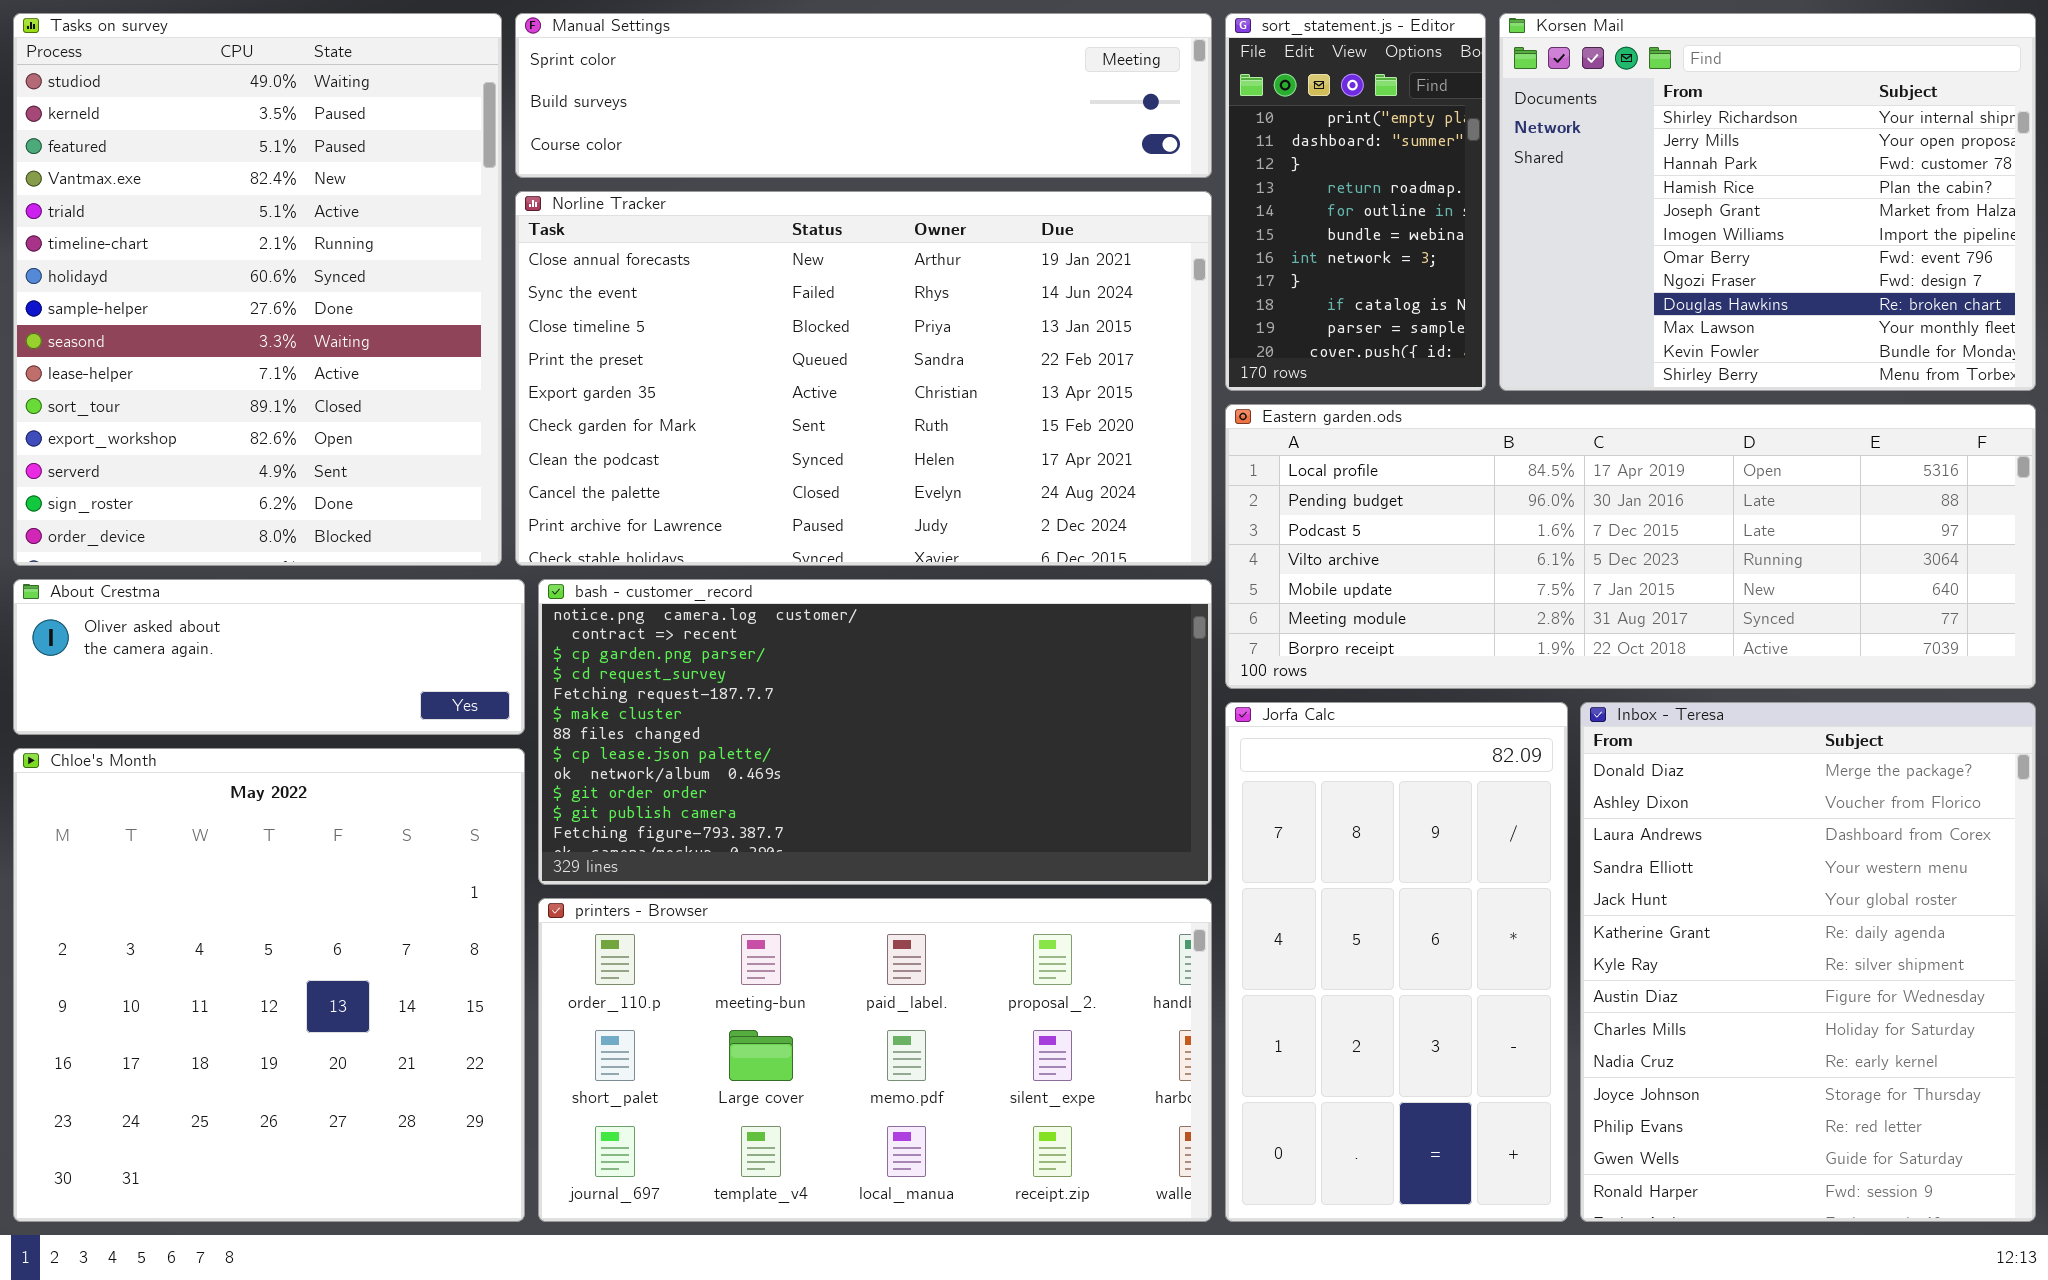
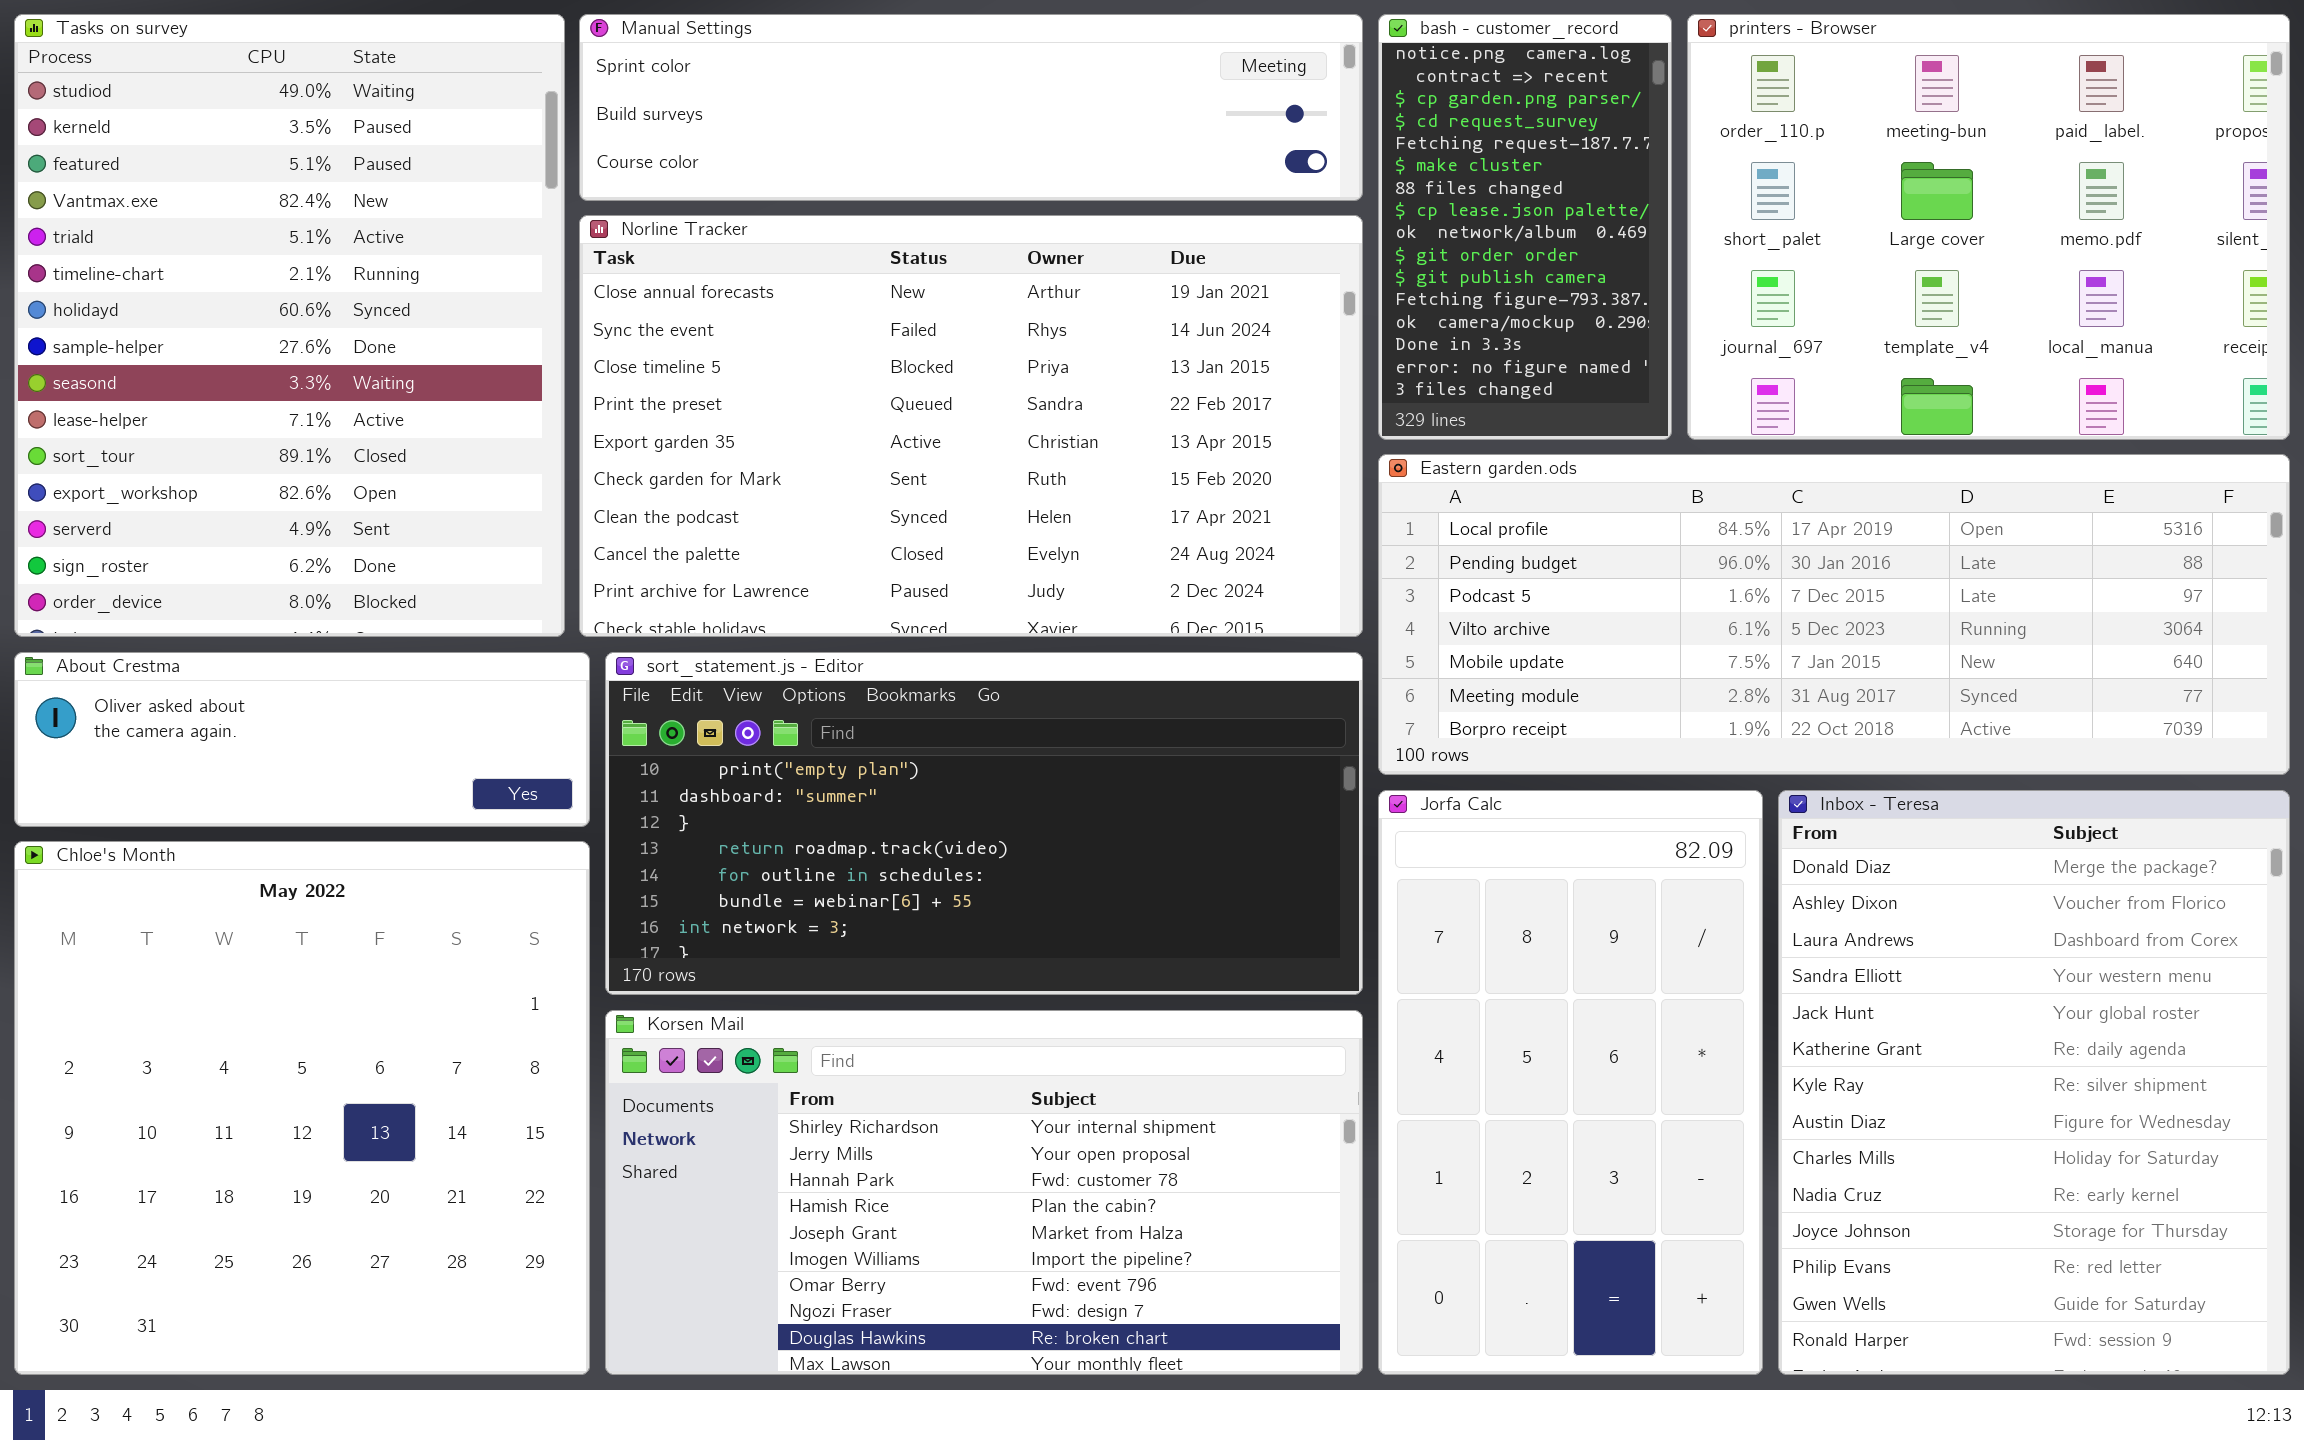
sort_statement.js - Editor: [1225,13,1486,391] -> [605,652,1363,995], moved, resized
Korsen Mail: [1499,13,2036,391] -> [605,1010,1363,1375], moved, resized
bash - customer_record: [538,579,1212,885] -> [1378,14,1672,440], moved, resized
printers - Browser: [538,898,1212,1222] -> [1687,14,2290,440], moved, resized

